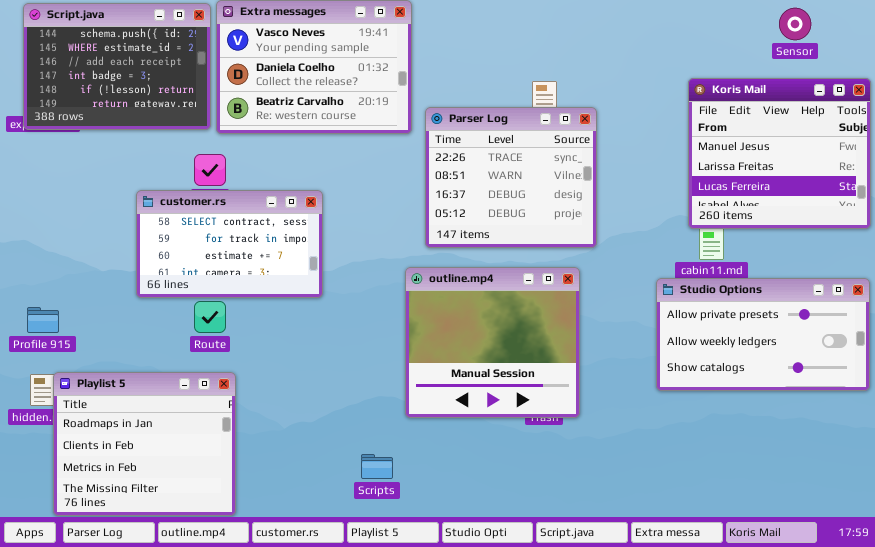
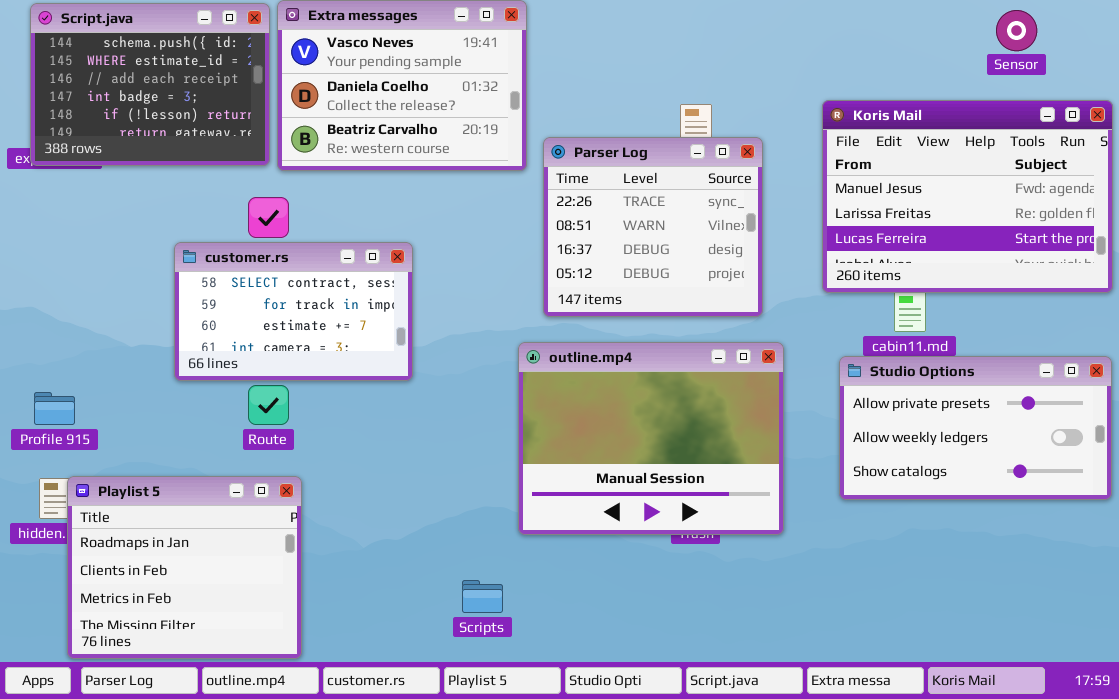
Koris Mail: [688,78,871,229] -> [822,100,1113,293], resized
outline.mp4: [405,267,580,418] -> [518,342,784,535], resized

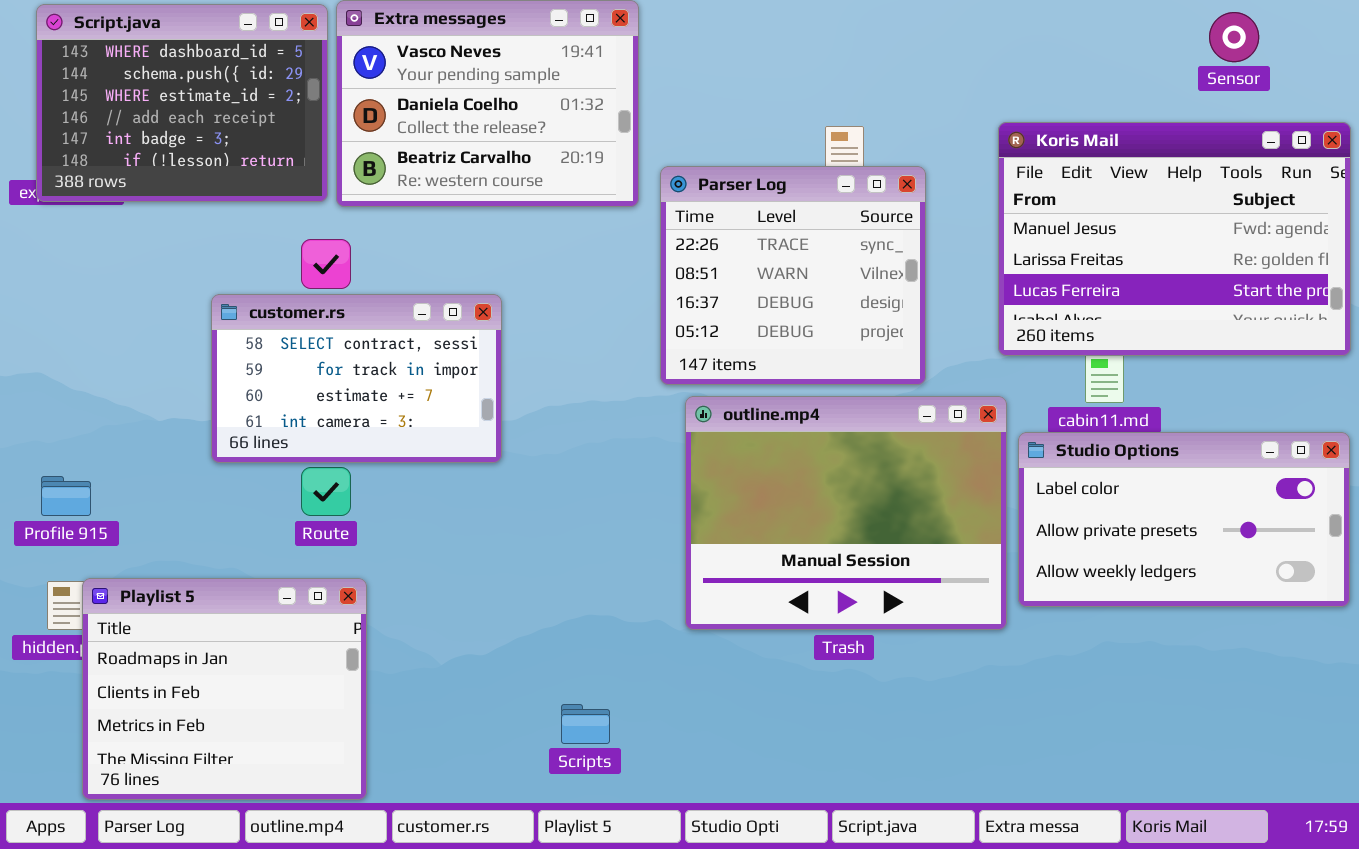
Script.java: [30,3,270,166] -> [36,4,328,202], scrolled up 1 row
outline.mp4: [518,342,784,535] -> [685,396,1007,630], moved
Studio Options: [839,356,1112,500] -> [1018,432,1350,607], scrolled up 1 row

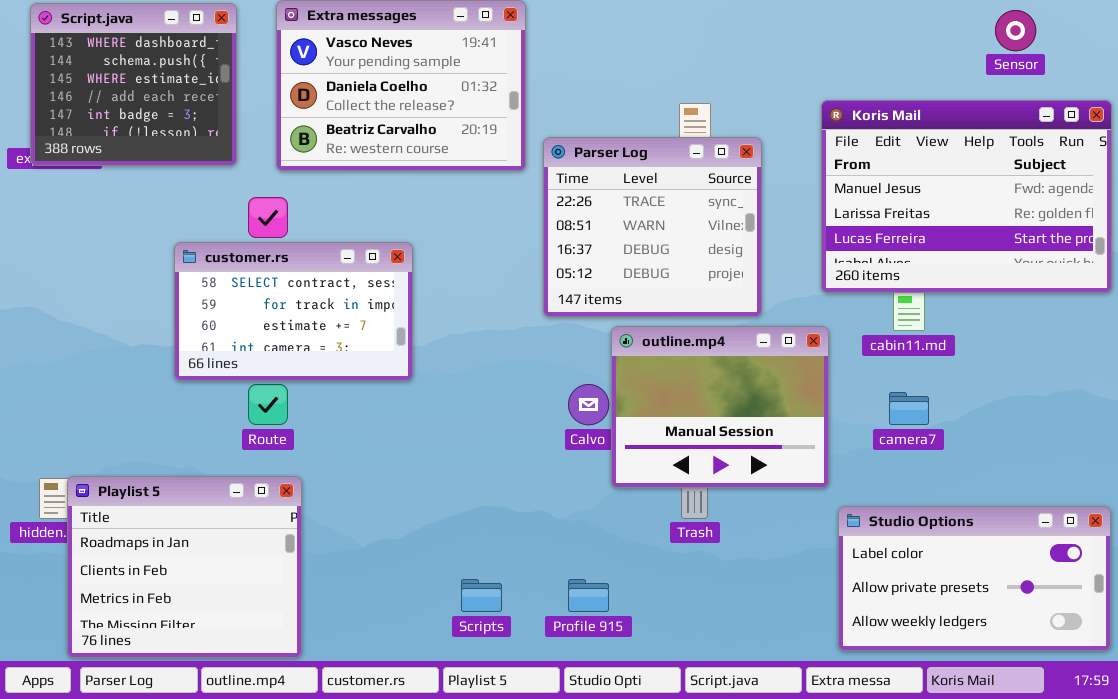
Script.java: [36,4,328,202] -> [30,3,237,166], resized
outline.mp4: [685,396,1007,630] -> [611,326,829,488], resized
Studio Options: [1018,432,1350,607] -> [838,506,1111,651], moved
Profile 915: [41,476,91,516] -> [568,579,609,612], moved

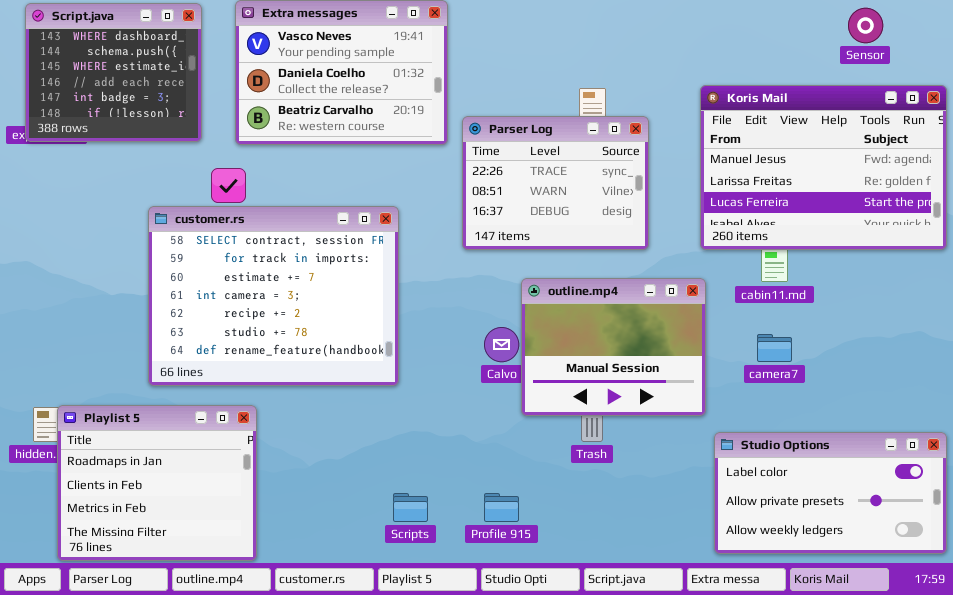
Parser Log: [543,137,762,317] -> [462,116,649,250], resized
customer.rs: [174,242,413,381] -> [148,206,399,386], resized

